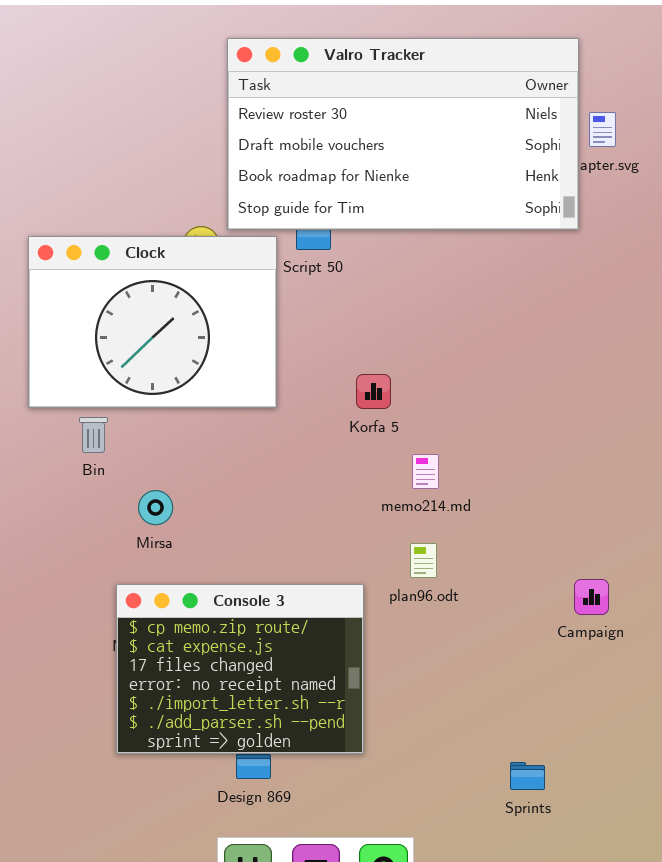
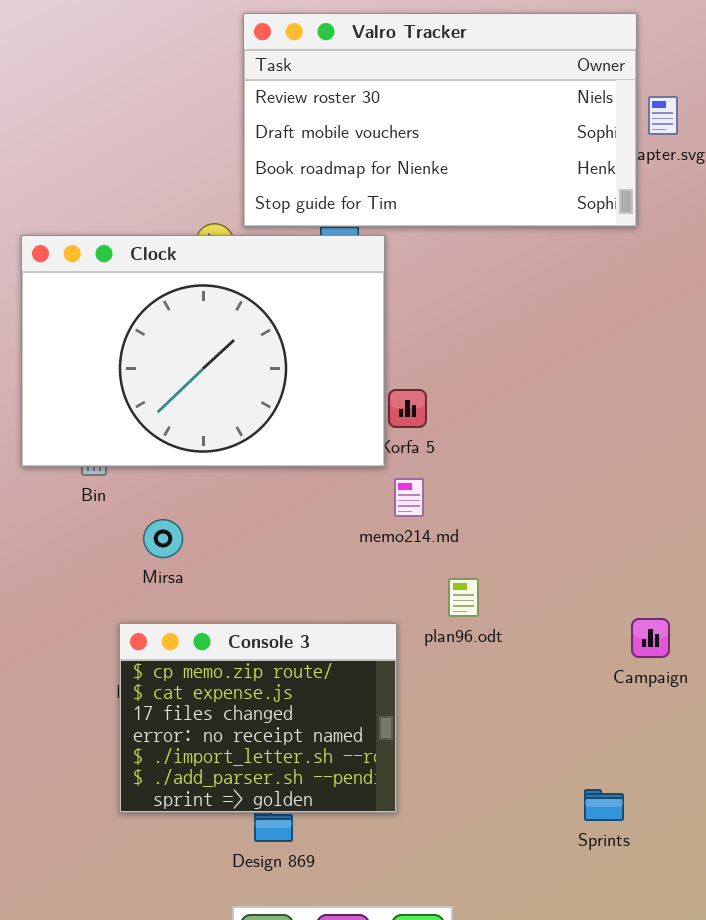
Clock: [28,236,277,408] -> [21,235,385,467], resized
memo214.md: [412,454,439,489] -> [394,478,424,517], moved
Sprints: [510,762,545,790] -> [584,789,624,821], moved

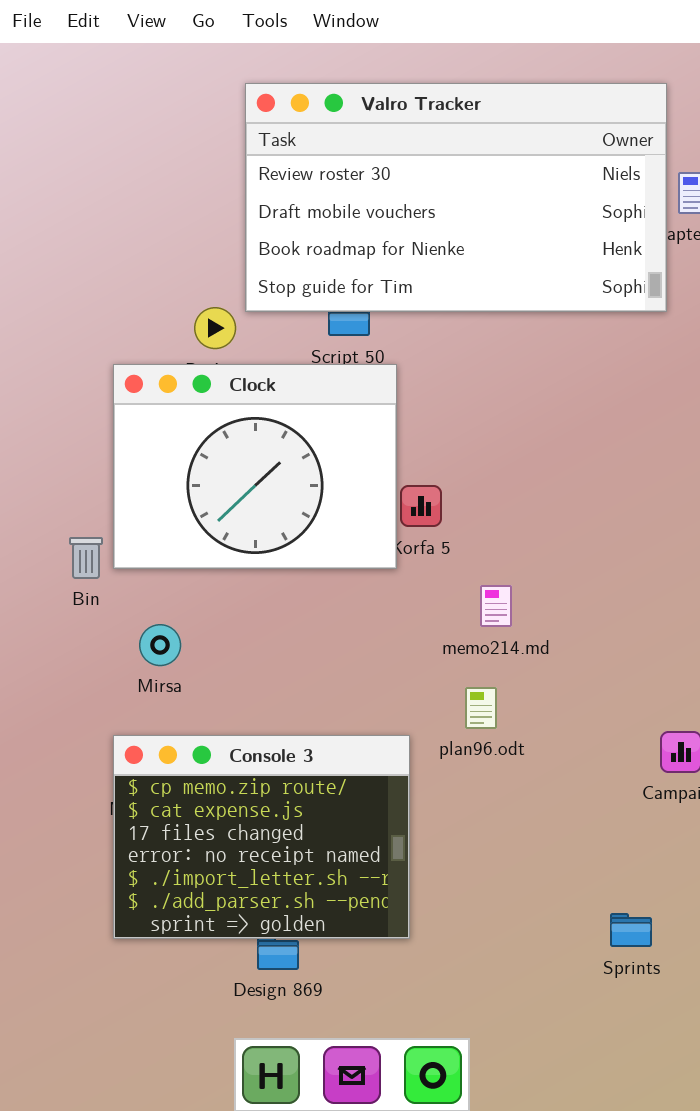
Clock: [21,235,385,467] -> [113,364,397,569], resized
memo214.md: [394,478,424,517] -> [480,585,512,627], moved

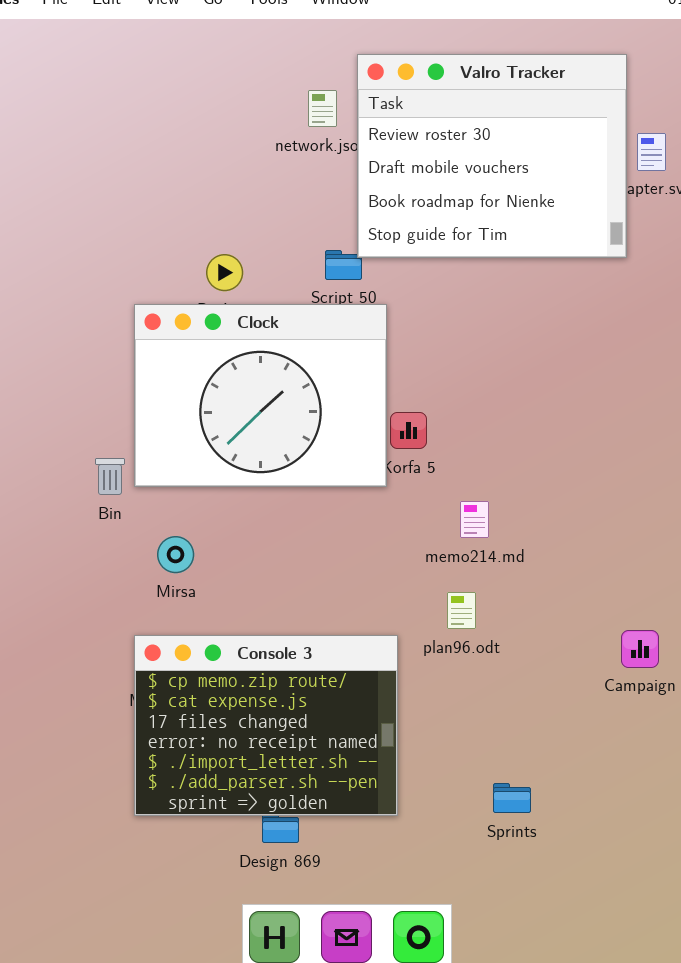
Valro Tracker: [245,83,667,312] -> [357,54,627,258], resized
Sprints: [610,913,652,947] -> [493,783,531,813], moved

